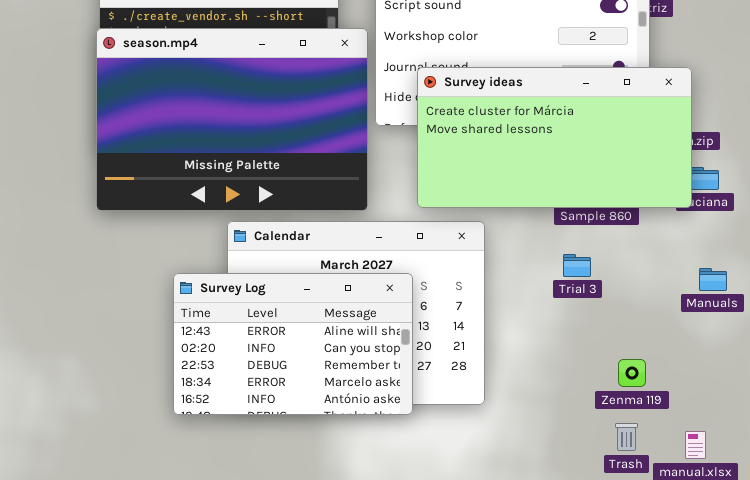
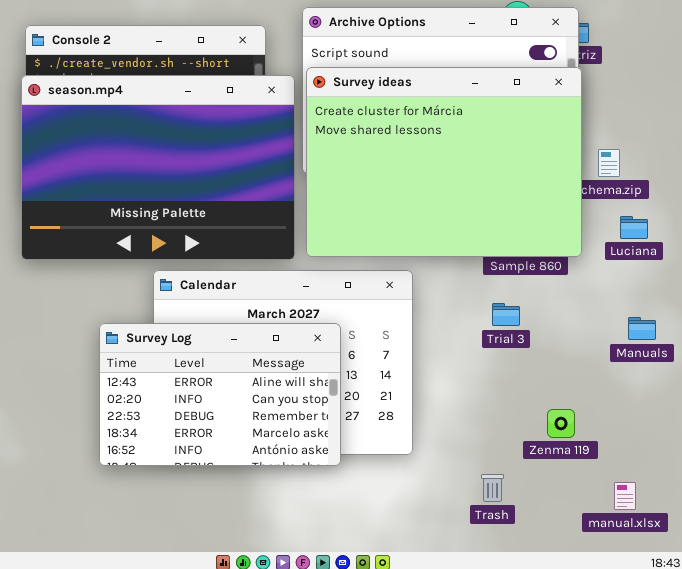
Survey ideas: [417,67,692,208] -> [306,67,582,257], moved, resized
Trash: [615,423,638,451] -> [481,474,504,502], moved

